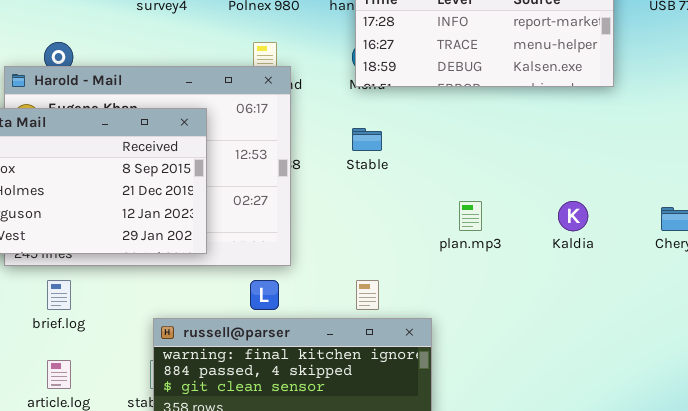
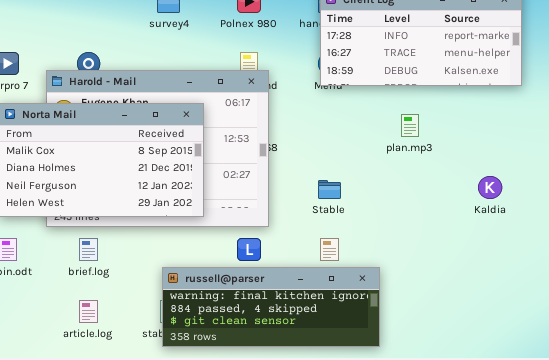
Stable: [352,128,382,151] -> [318,180,341,199], moved
plan.mp3: [459,201,482,231] -> [401,114,419,137], moved

